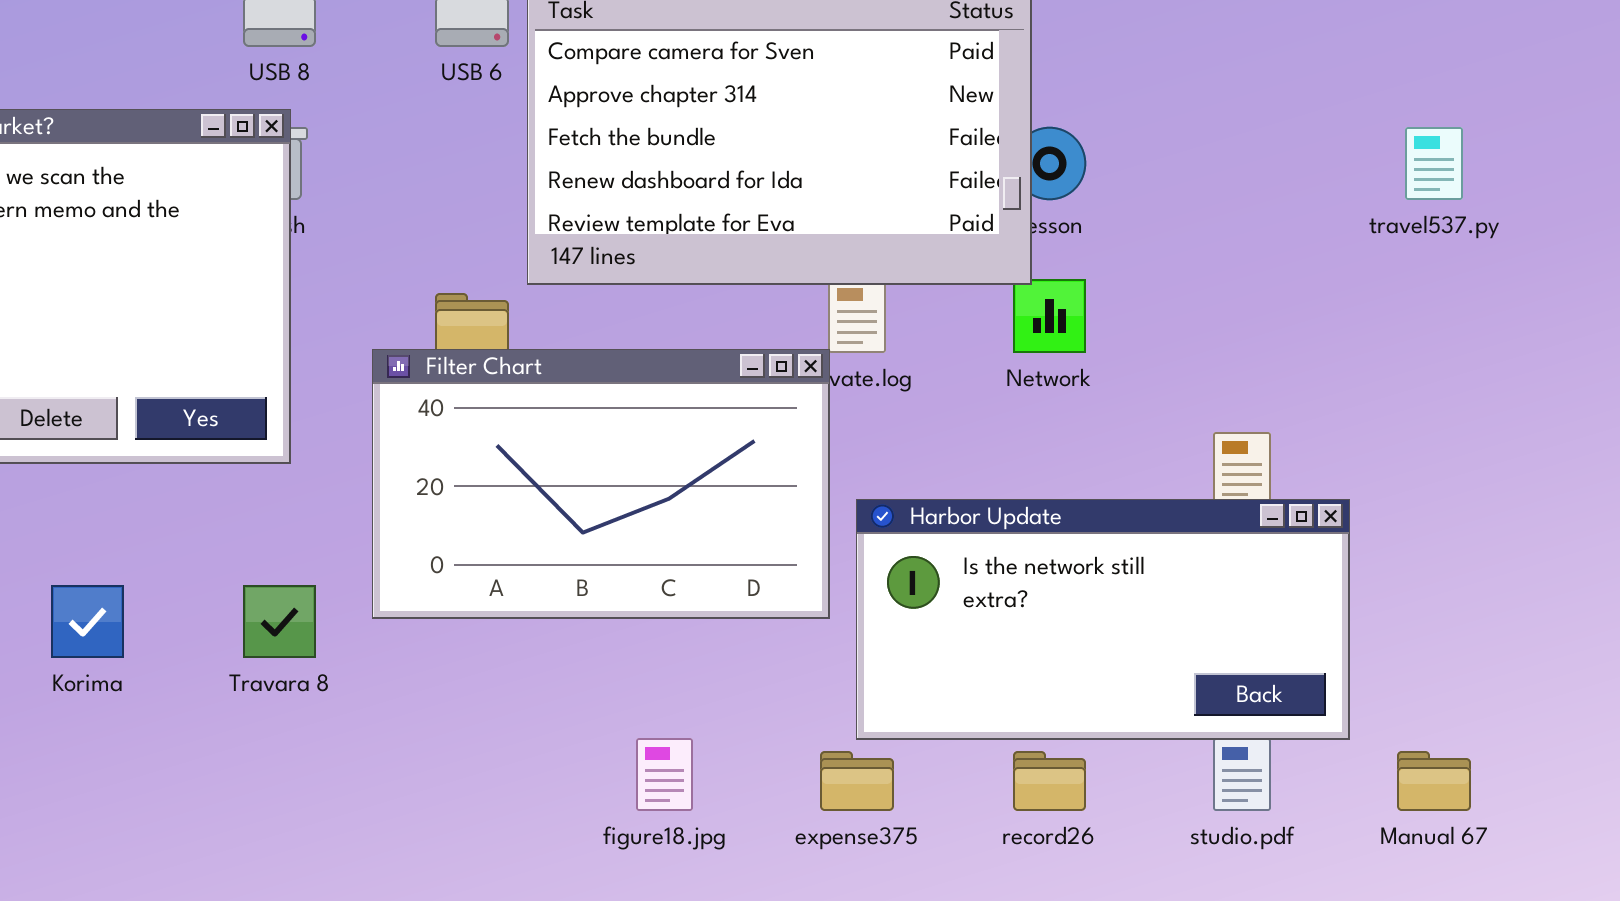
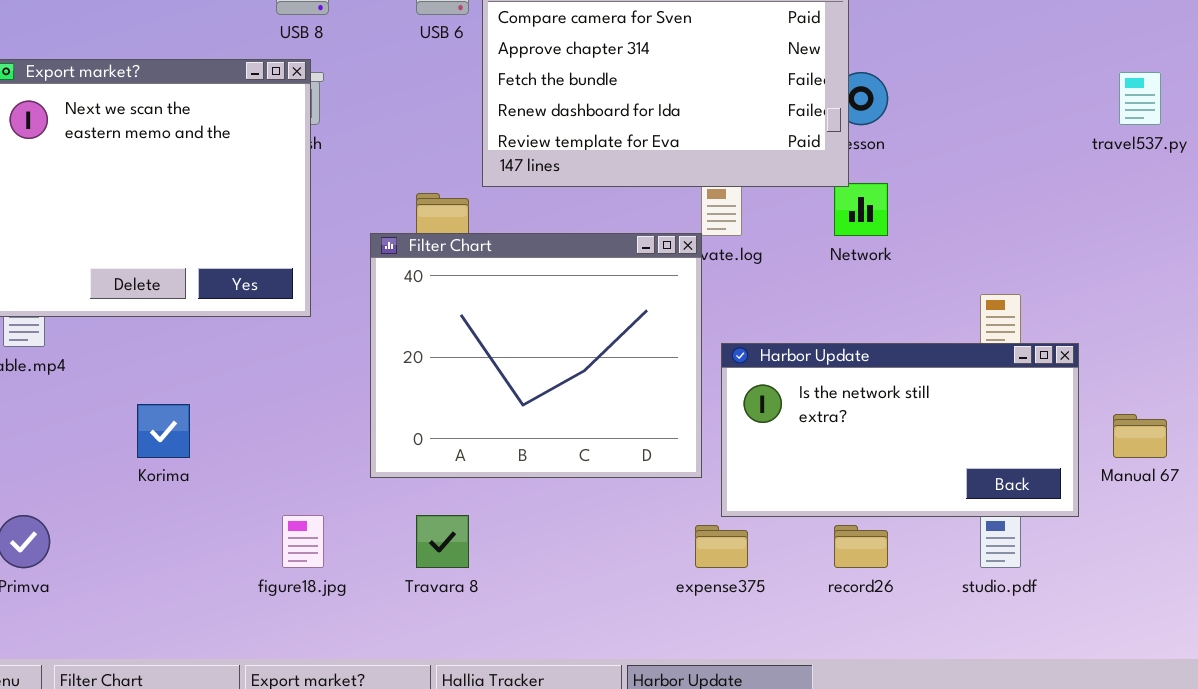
Filter Chart: [372,349,830,619] -> [370,233,702,478], resized
Travara 8: [243,585,316,658] -> [416,515,469,568], moved
figure18.jpg: [636,738,693,811] -> [282,515,324,568], moved
Manual 67: [1397,751,1471,811] -> [1113,414,1167,458], moved

